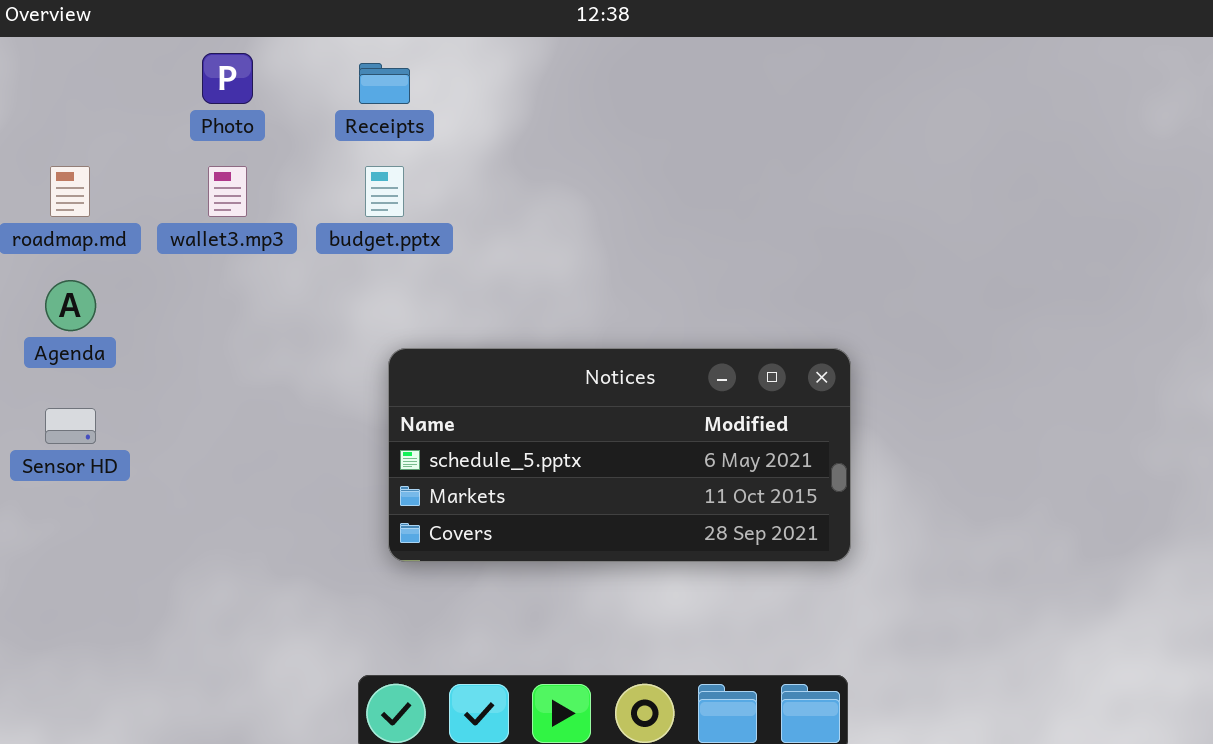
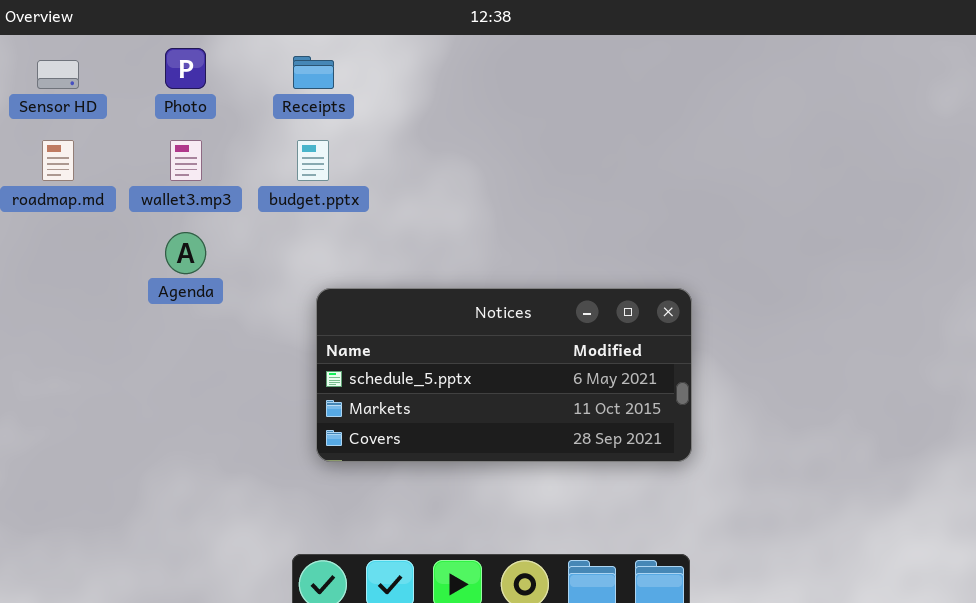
Agenda: [45,280,96,331] -> [165,232,206,274], moved
Sensor HD: [45,408,96,444] -> [37,60,79,89], moved

